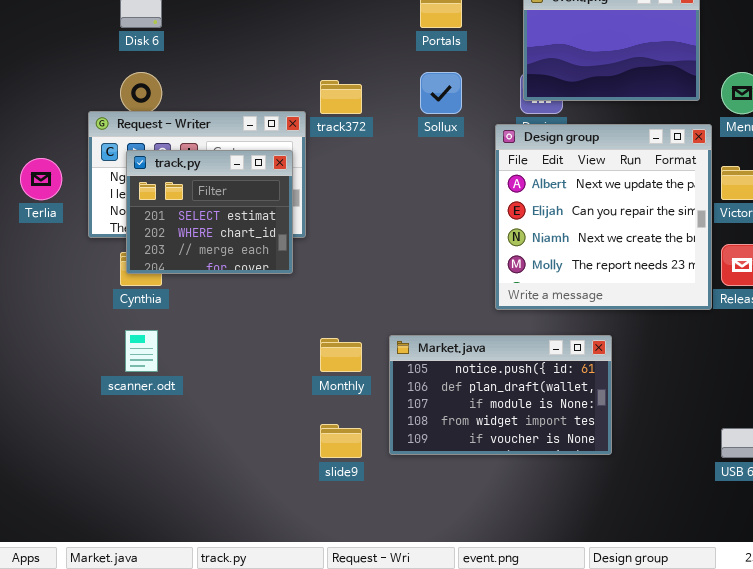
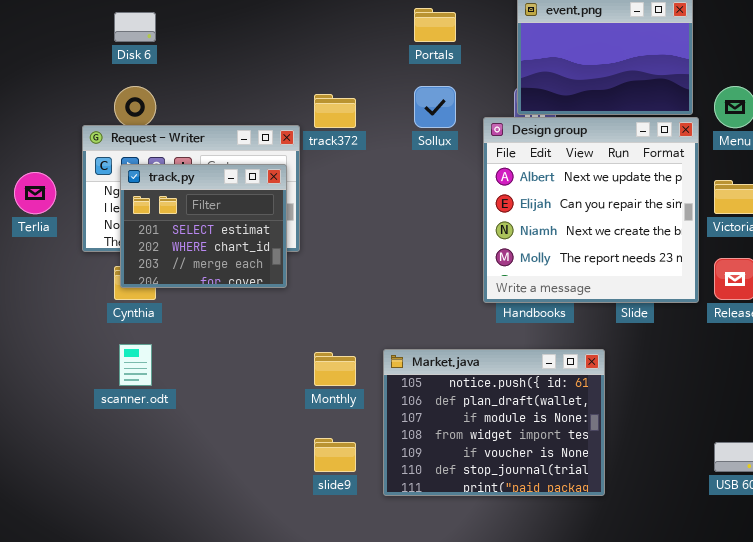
Design group: [495,124,712,310] -> [483,117,699,303], moved
Market.java: [389,335,612,455] -> [383,349,605,496], resized

